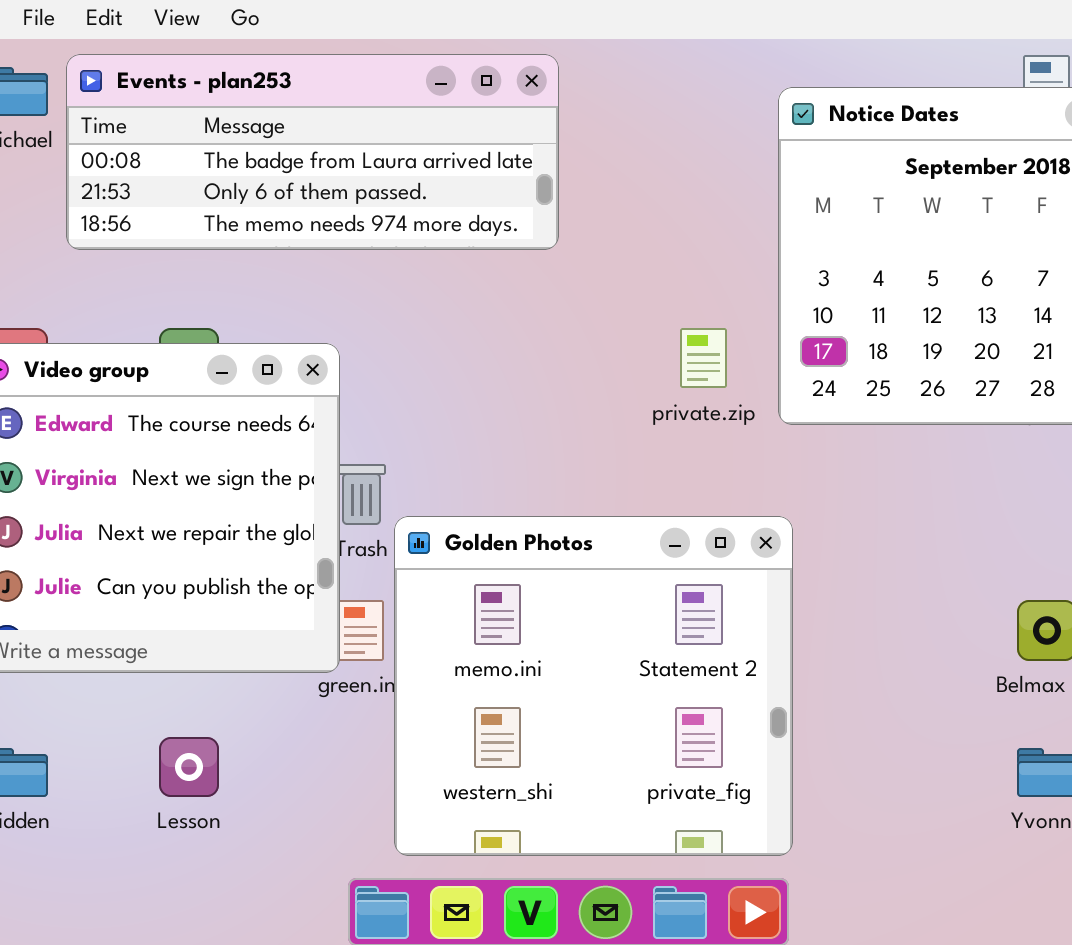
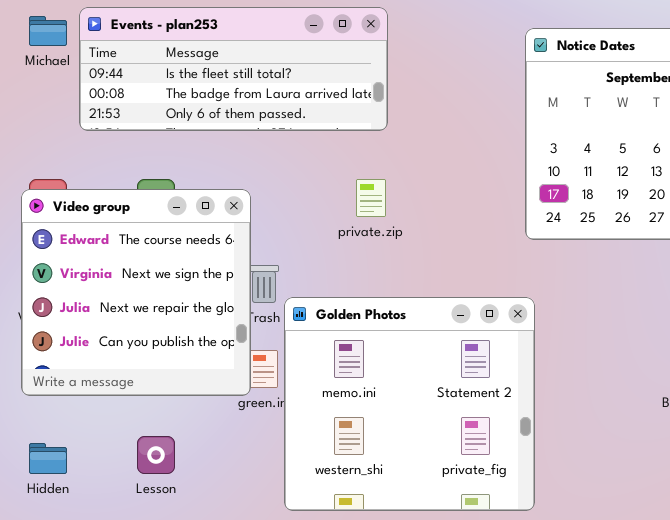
Events - plan253: [66,54,559,250] -> [79,7,388,131], scrolled up 1 row
private.zip: [680,328,727,388] -> [356,179,386,217], moved

